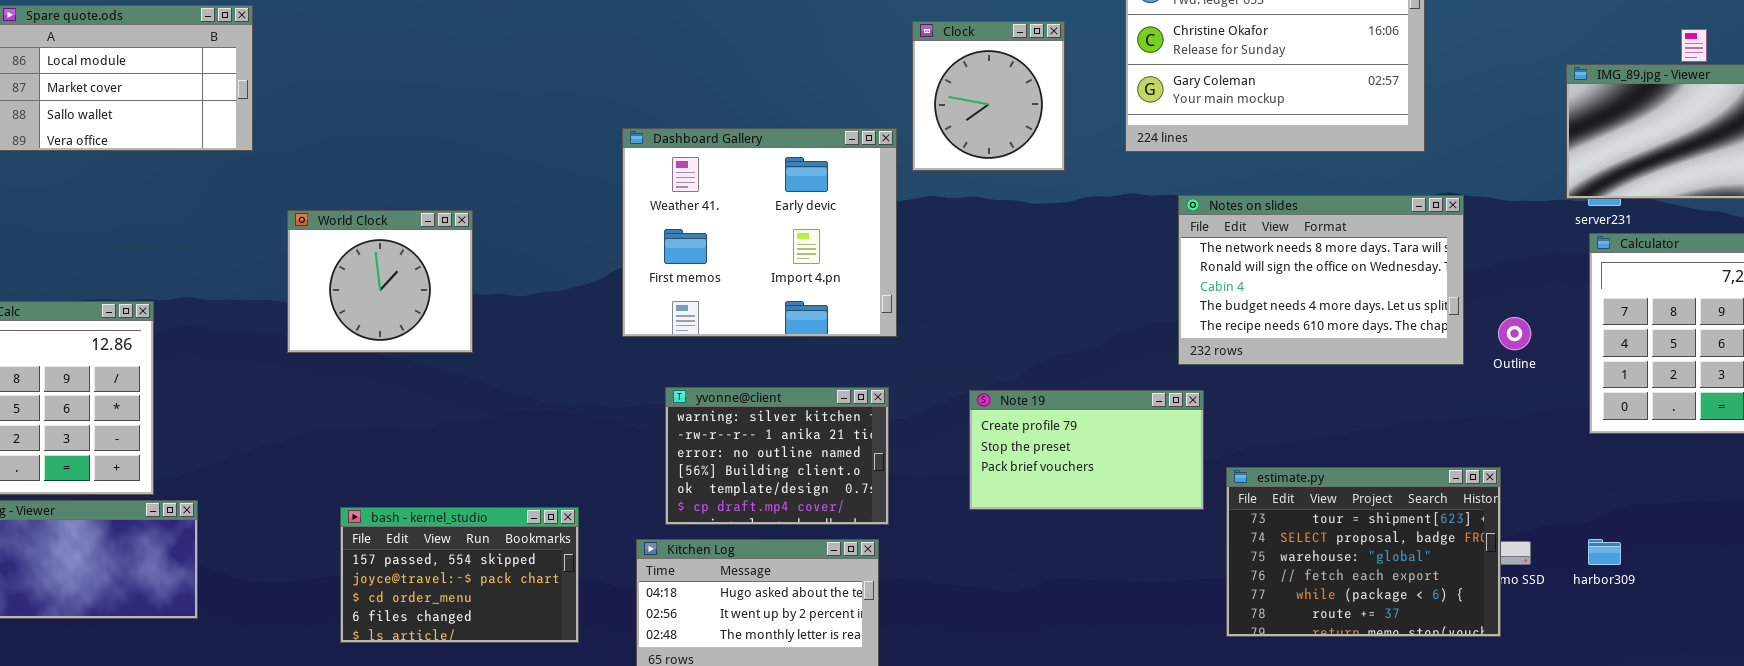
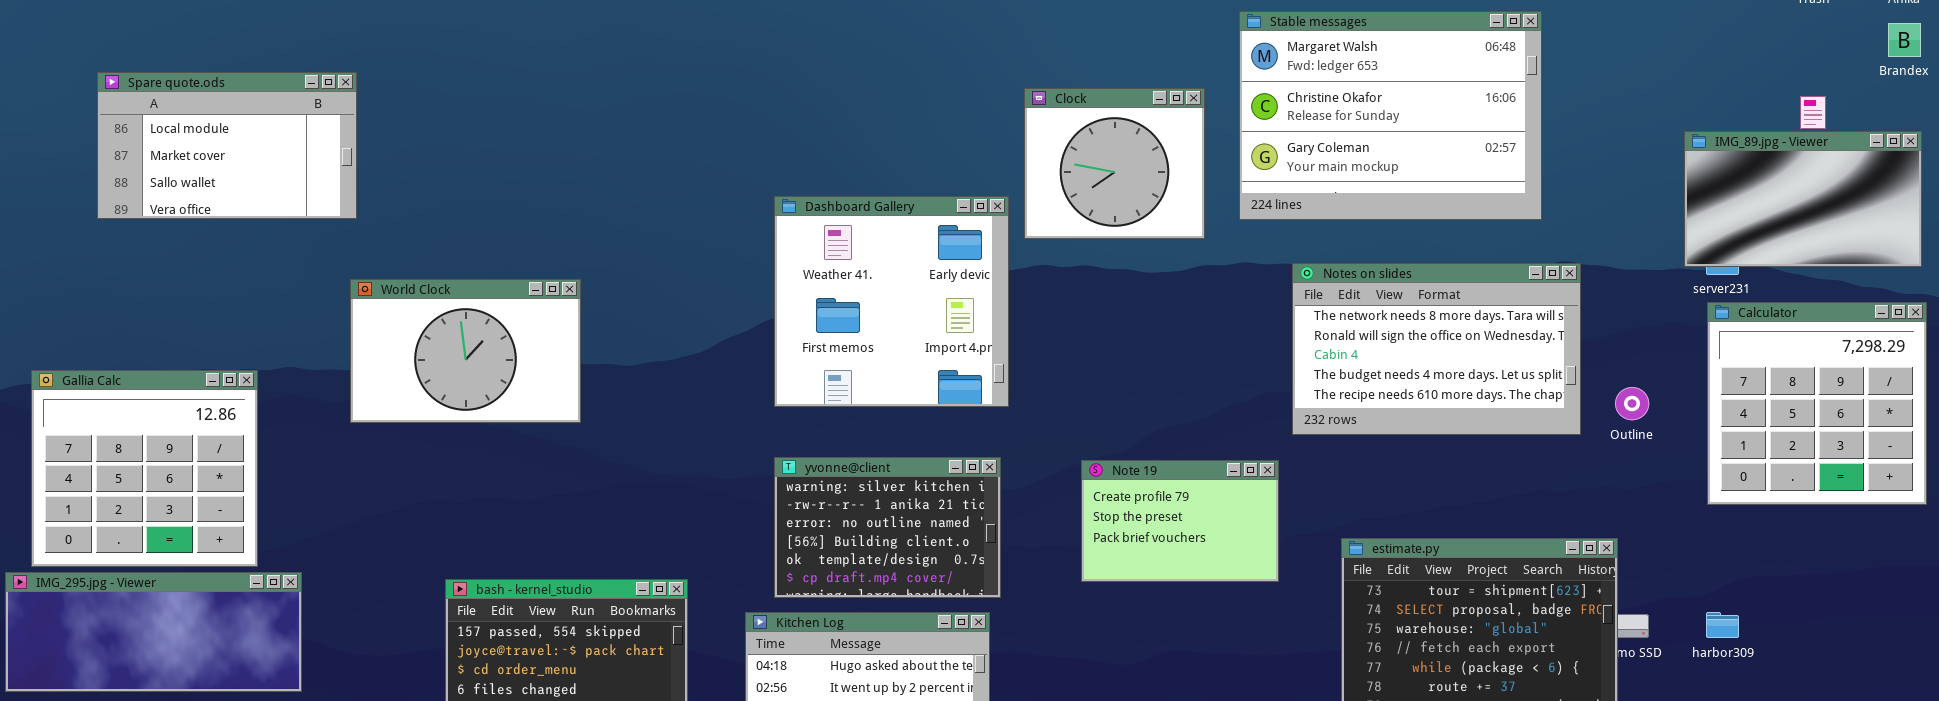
Clock: [912,21,1065,171] -> [1024,88,1205,239], resized
Dashboard Gallery: [622,128,897,337] -> [774,196,1009,407], resized
World Clock: [287,210,473,353] -> [350,279,581,423], resized
Note 19: [969,390,1204,510] -> [1081,460,1279,582], resized

